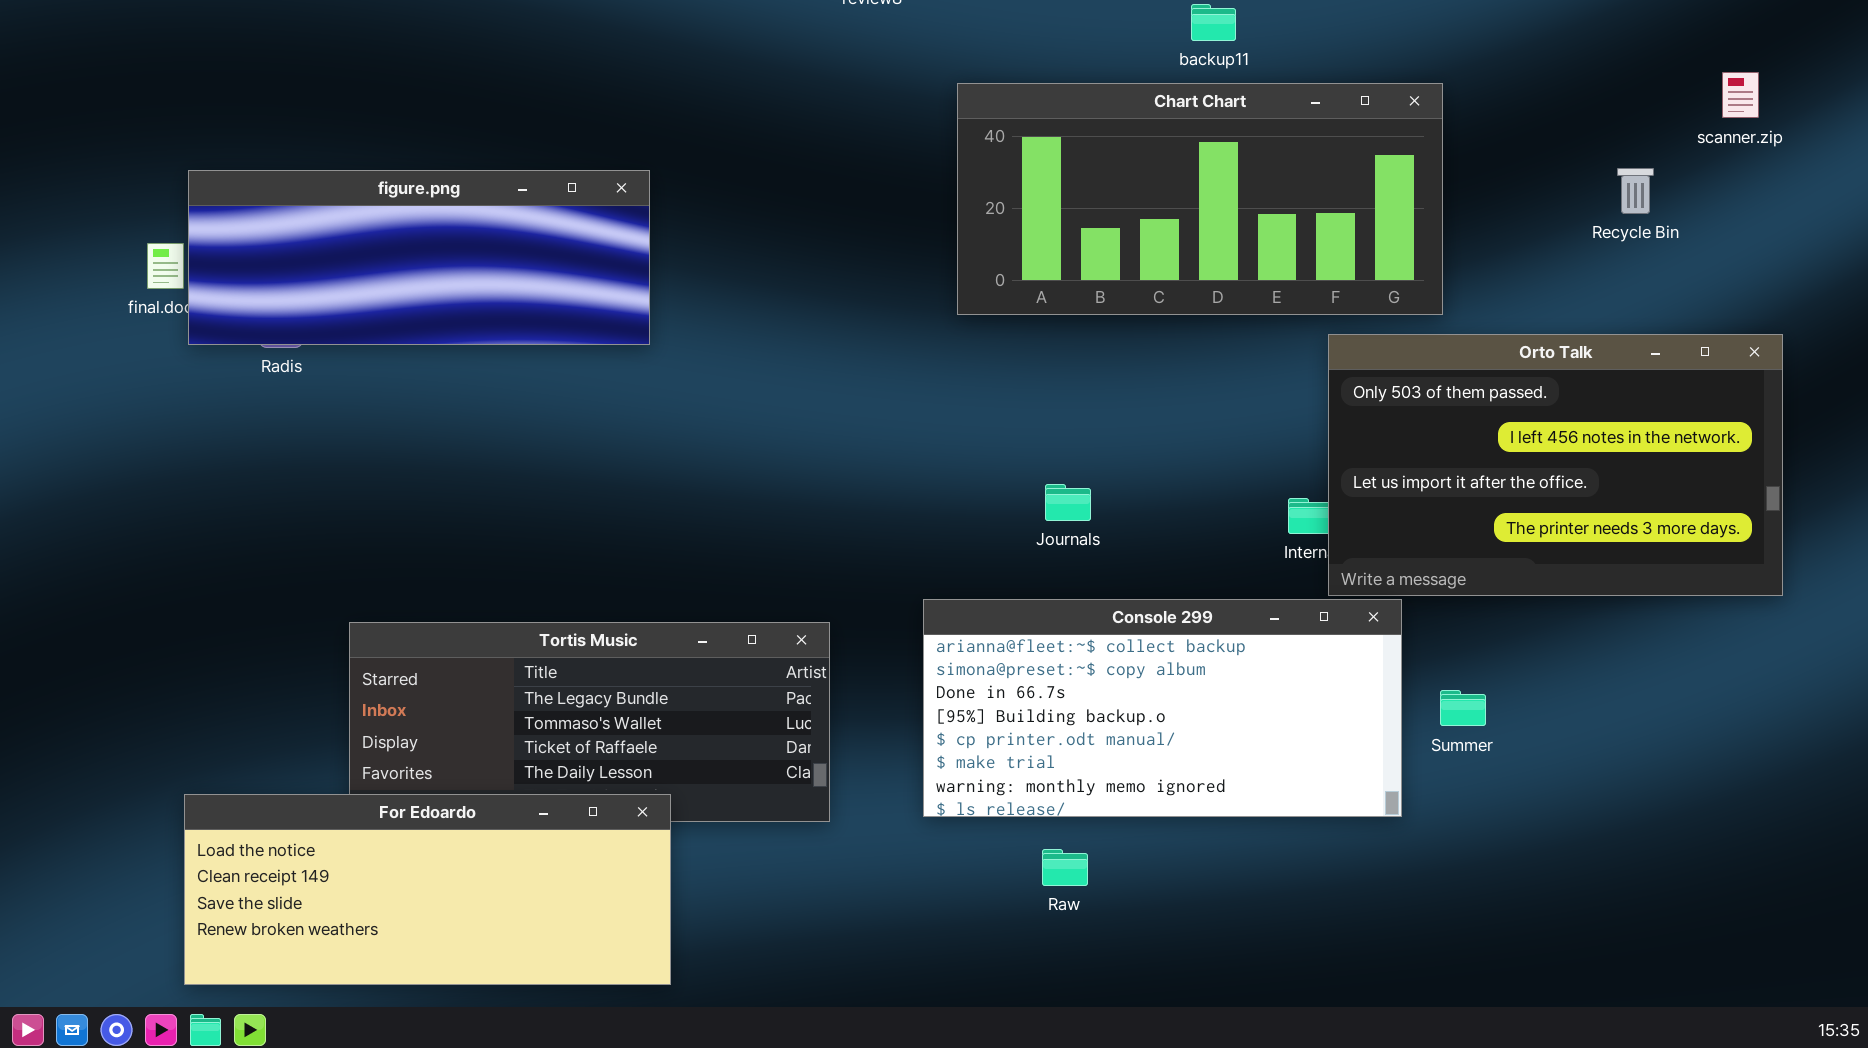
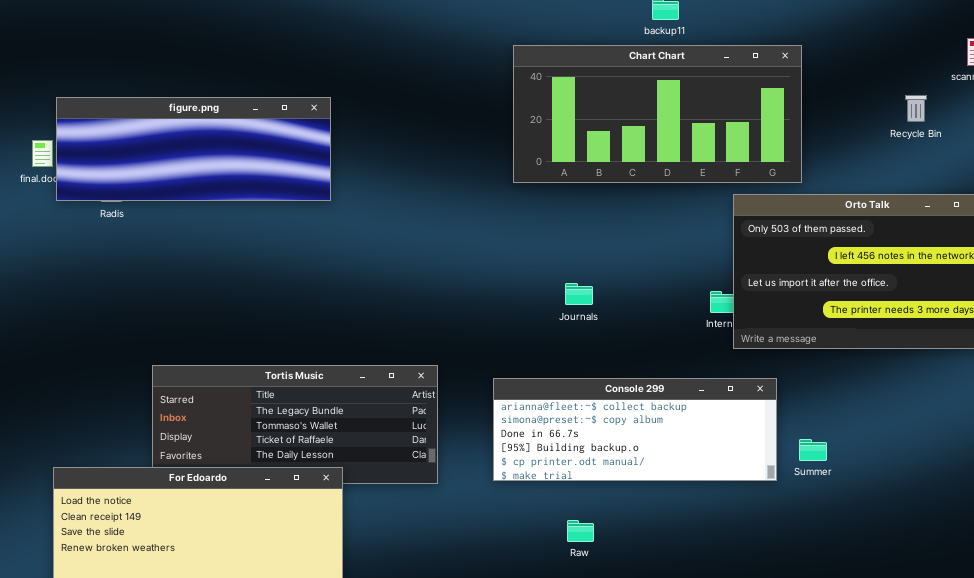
Console 299: [923,599,1402,817] -> [493,378,777,481], resized
Summer: [1440,690,1486,726] -> [799,439,827,461], moved
Raw: [1042,849,1088,886] -> [567,520,594,542], moved

